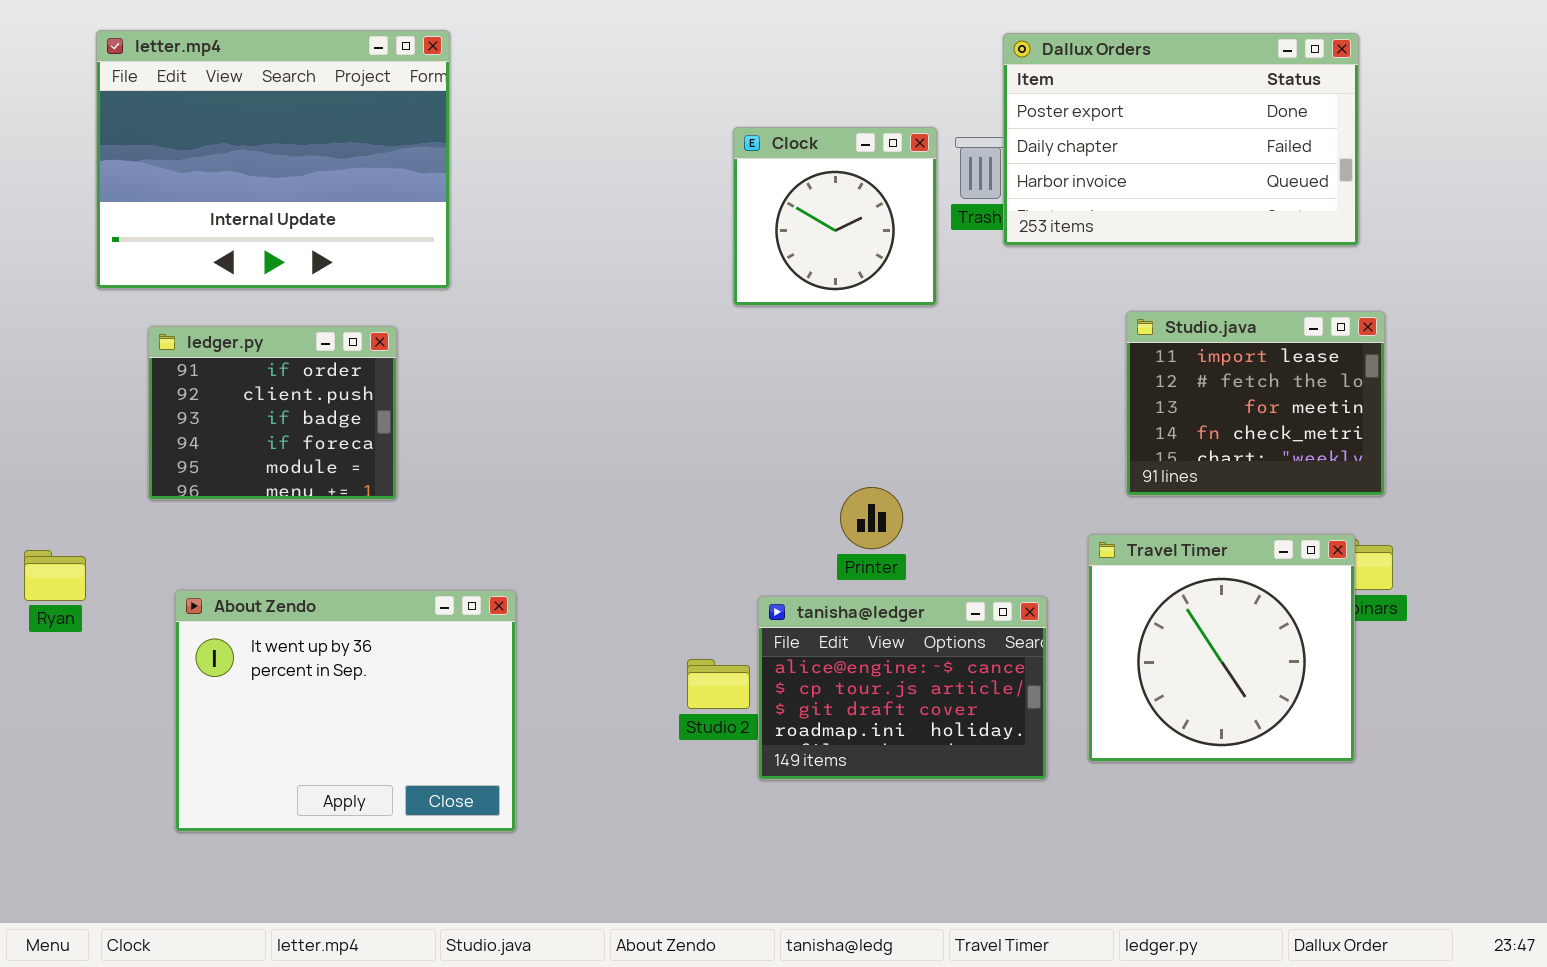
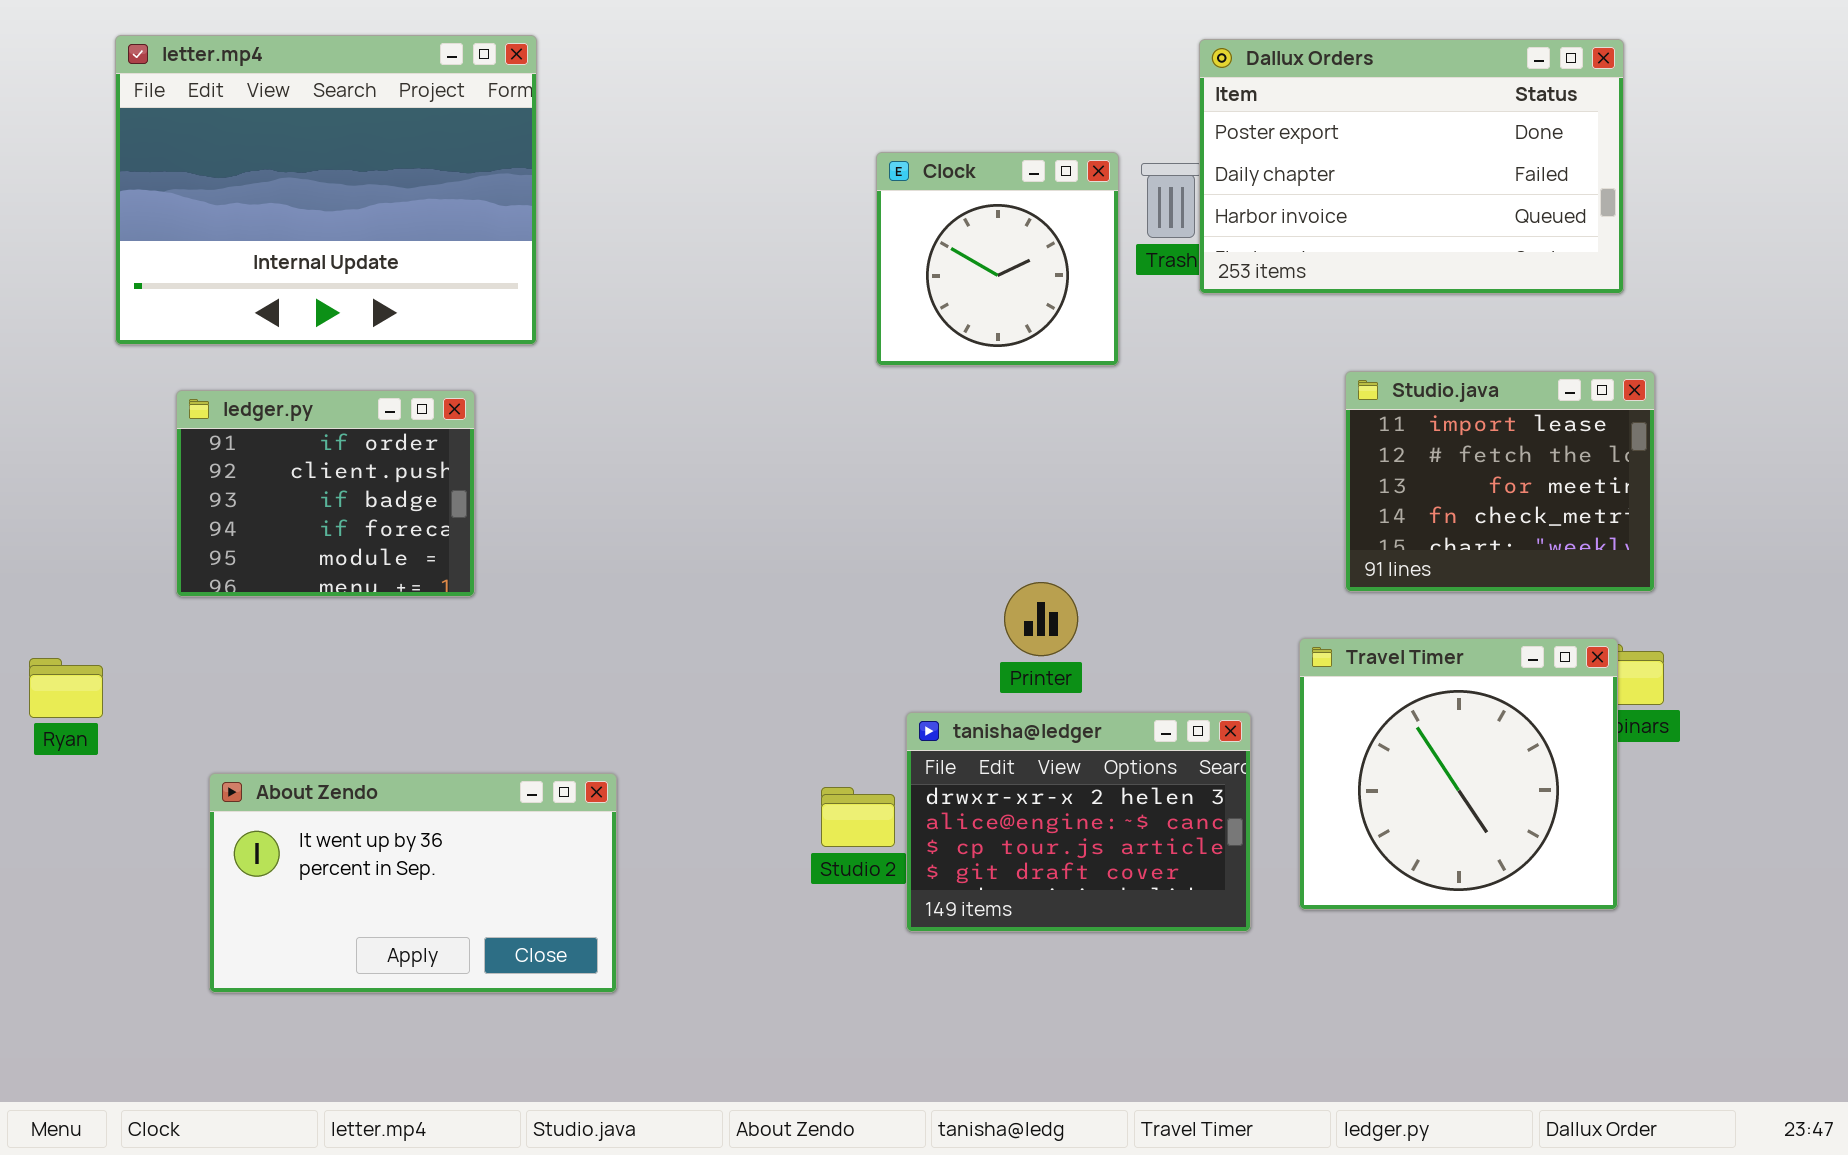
About Zendo: [175,590,516,832] -> [209,773,617,993], resized
tanisha@ledger: [758,596,1047,780] -> [906,712,1251,932], scrolled up 1 row

